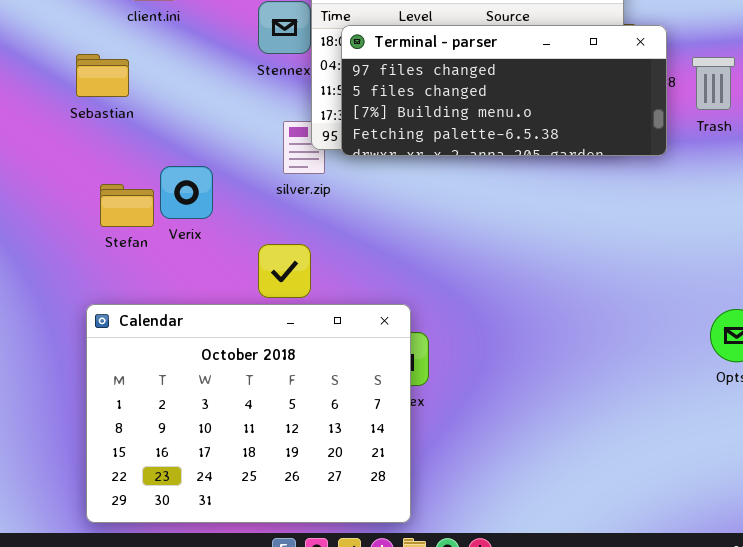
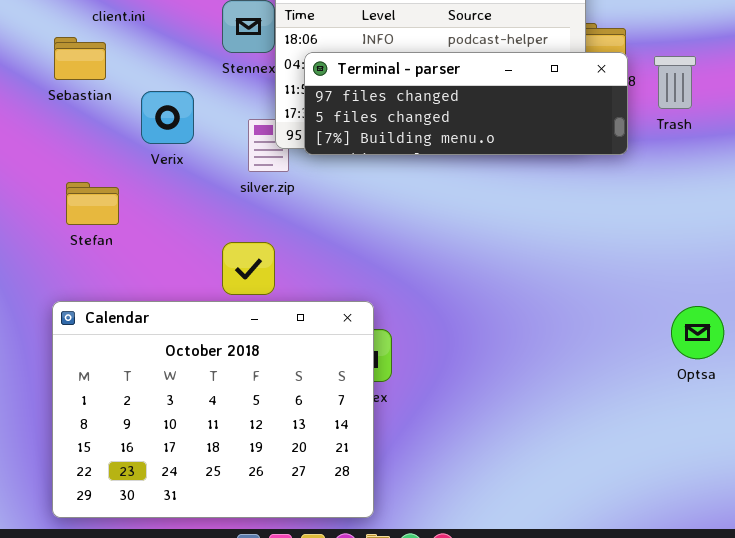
Terminal - parser: [341,25,667,156] -> [304,52,628,155], resized
Sebastian: [76,54,129,97] -> [54,37,106,80], moved
Verix: [160,166,213,219] -> [141,91,194,144], moved

